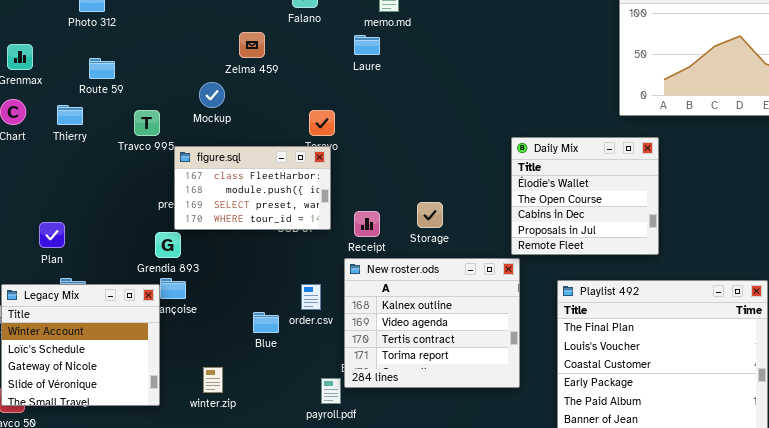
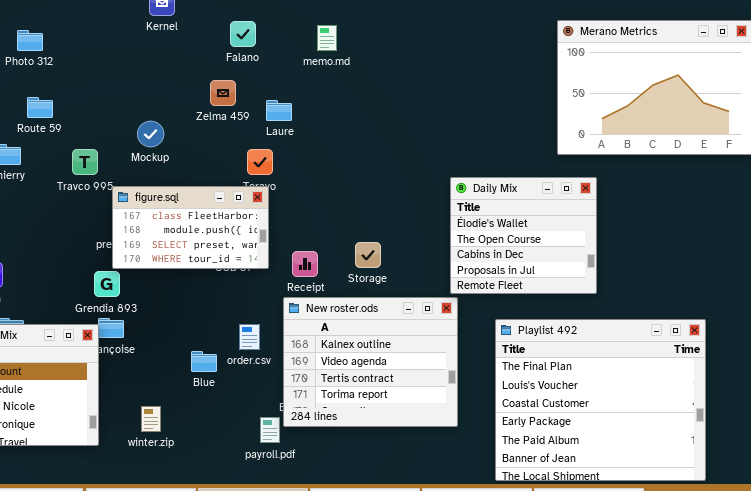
Zelma 459: [239,32,265,58] -> [210,80,236,106], moved
Laure: [354,35,380,55] -> [266,100,292,121], moved

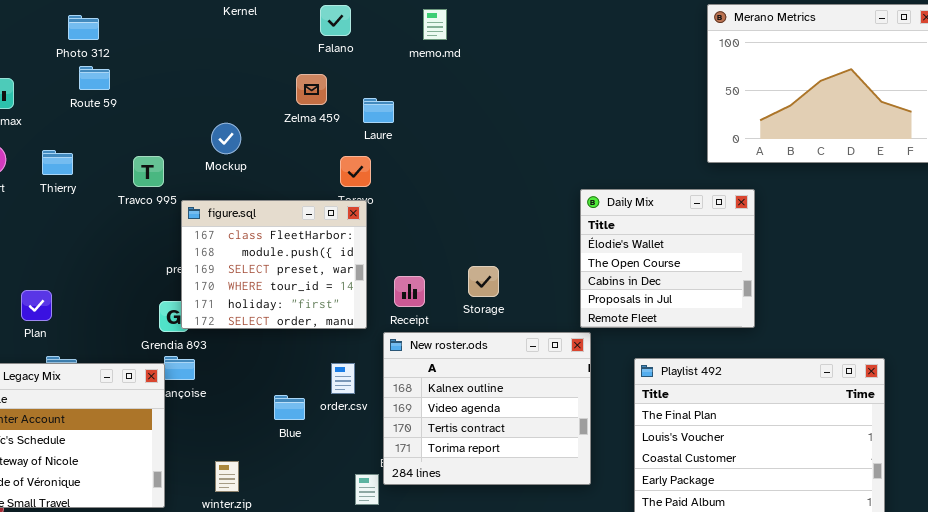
Route 59: [27,97,53,118] -> [79,66,110,90], moved
figure.sql: [112,186,269,269] -> [181,200,367,329], resized

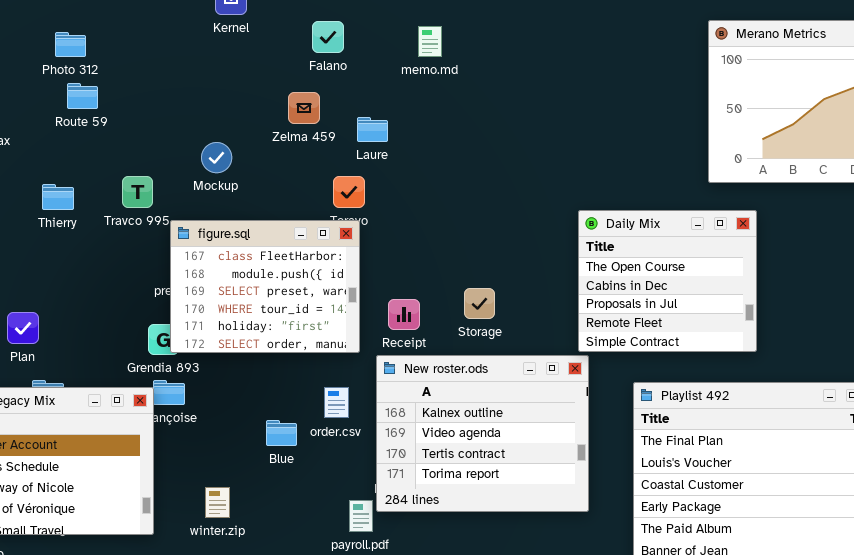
Thierry: [42,150,73,175] -> [42,184,74,210], moved
Daily Mix: [580,189,755,328] -> [578,210,757,352], scrolled down 1 row

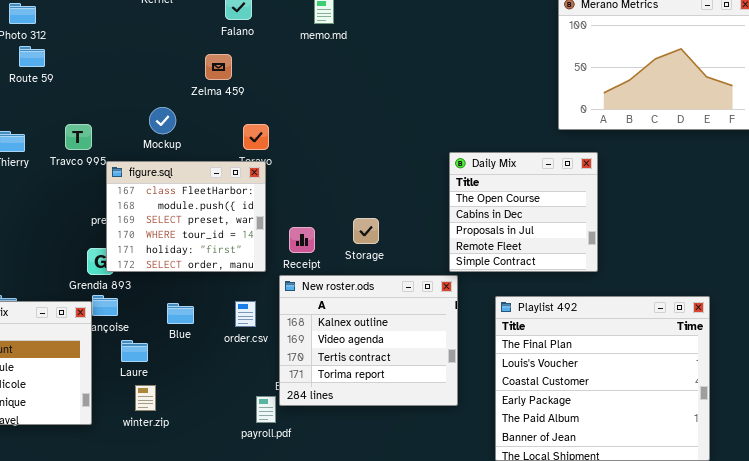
Laure: [357,117,388,142] -> [121,340,148,362], moved
Mockup: [201,142,232,173] -> [149,107,176,134], moved
Blue: [266,420,297,446] -> [167,303,194,324], moved

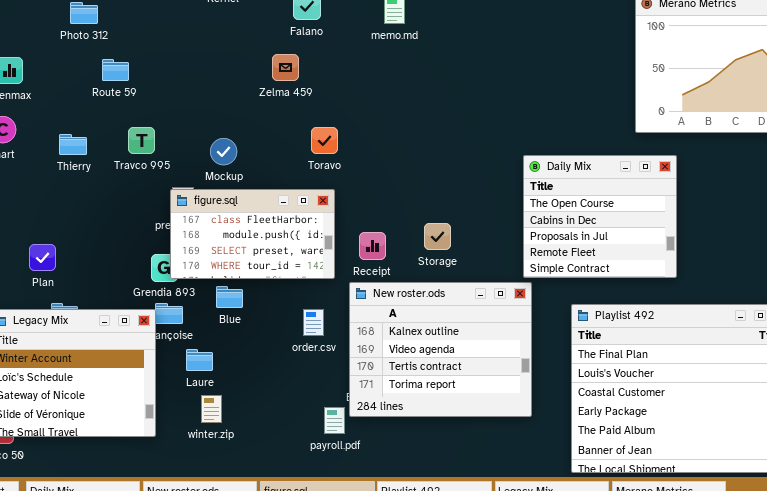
Route 59: [19,46,45,67] -> [102,59,129,81], moved
Mockup: [149,107,176,134] -> [210,138,237,165], moved
figure.sql: [106,161,266,272] -> [170,189,335,279], resized
Blue: [167,303,194,324] -> [216,286,243,308], moved

